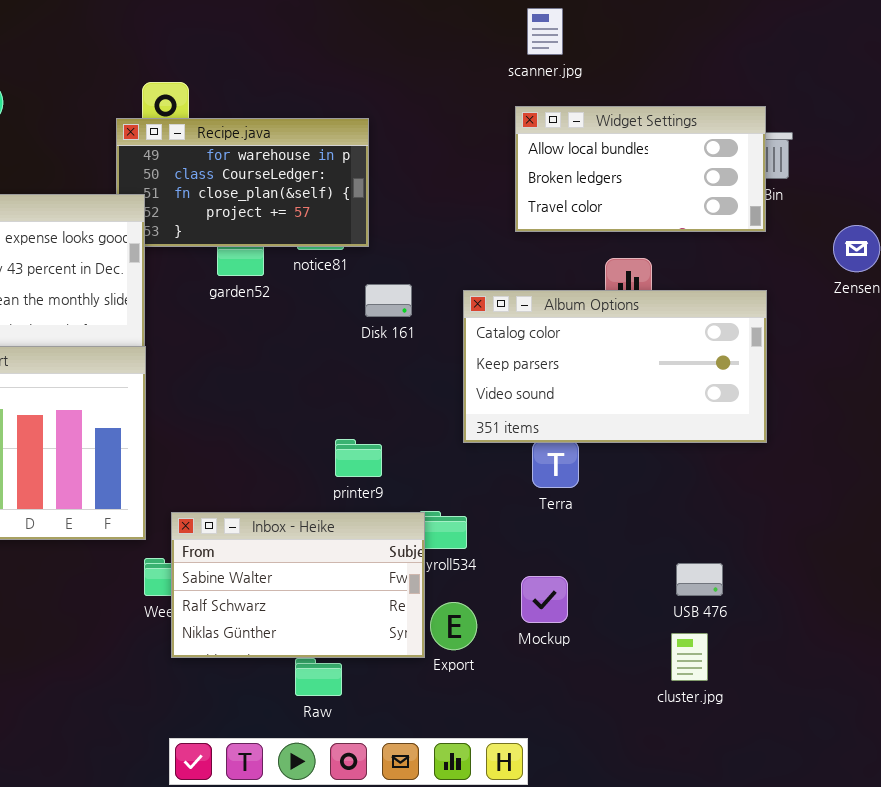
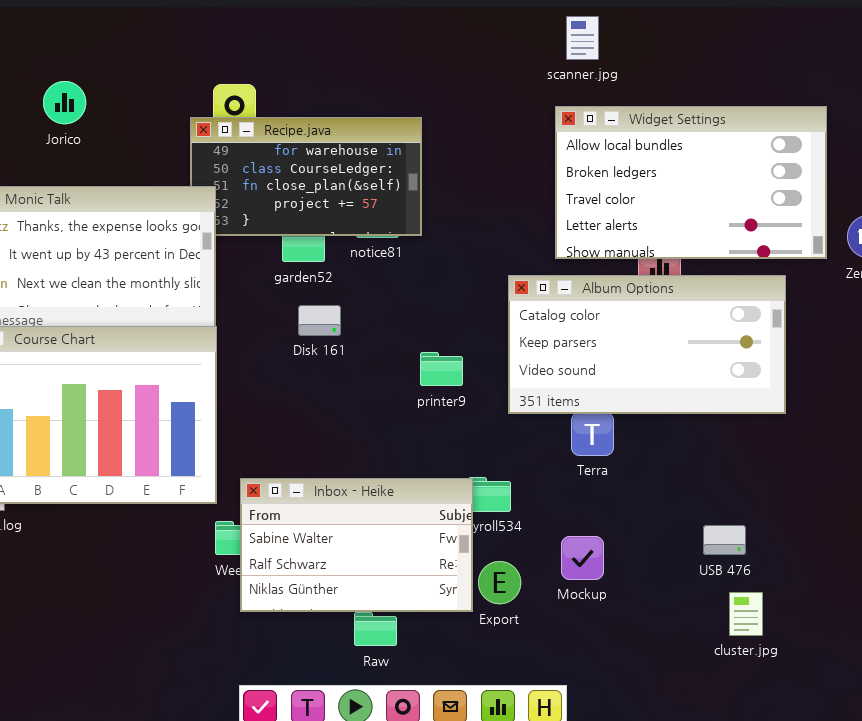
Widget Settings: [515,106,766,232] -> [555,106,827,259], resized
Disk 161: [365,284,412,317] -> [298,305,341,336], moved
printer9: [335,439,382,477] -> [420,352,463,386], moved
cluster.jpg: [671,633,708,681] -> [729,592,763,636], moved

